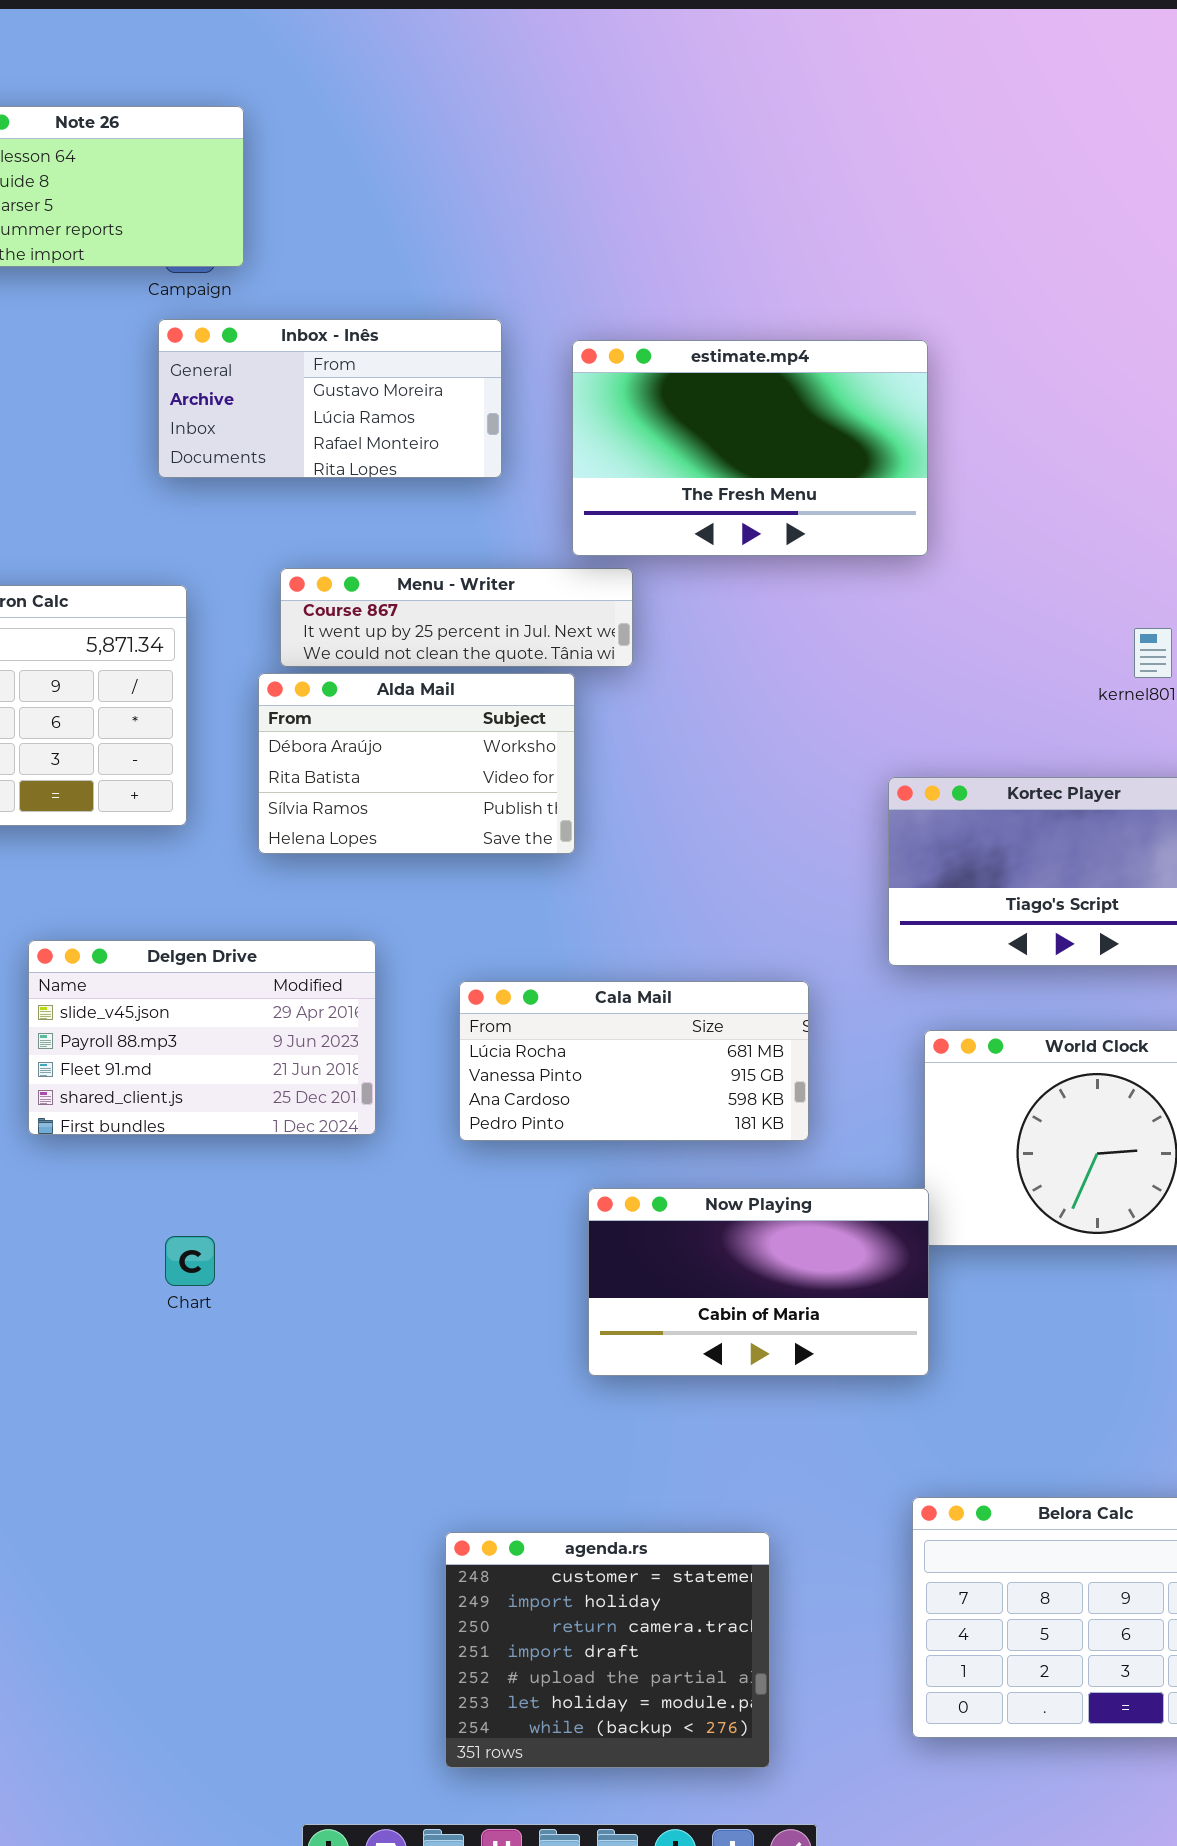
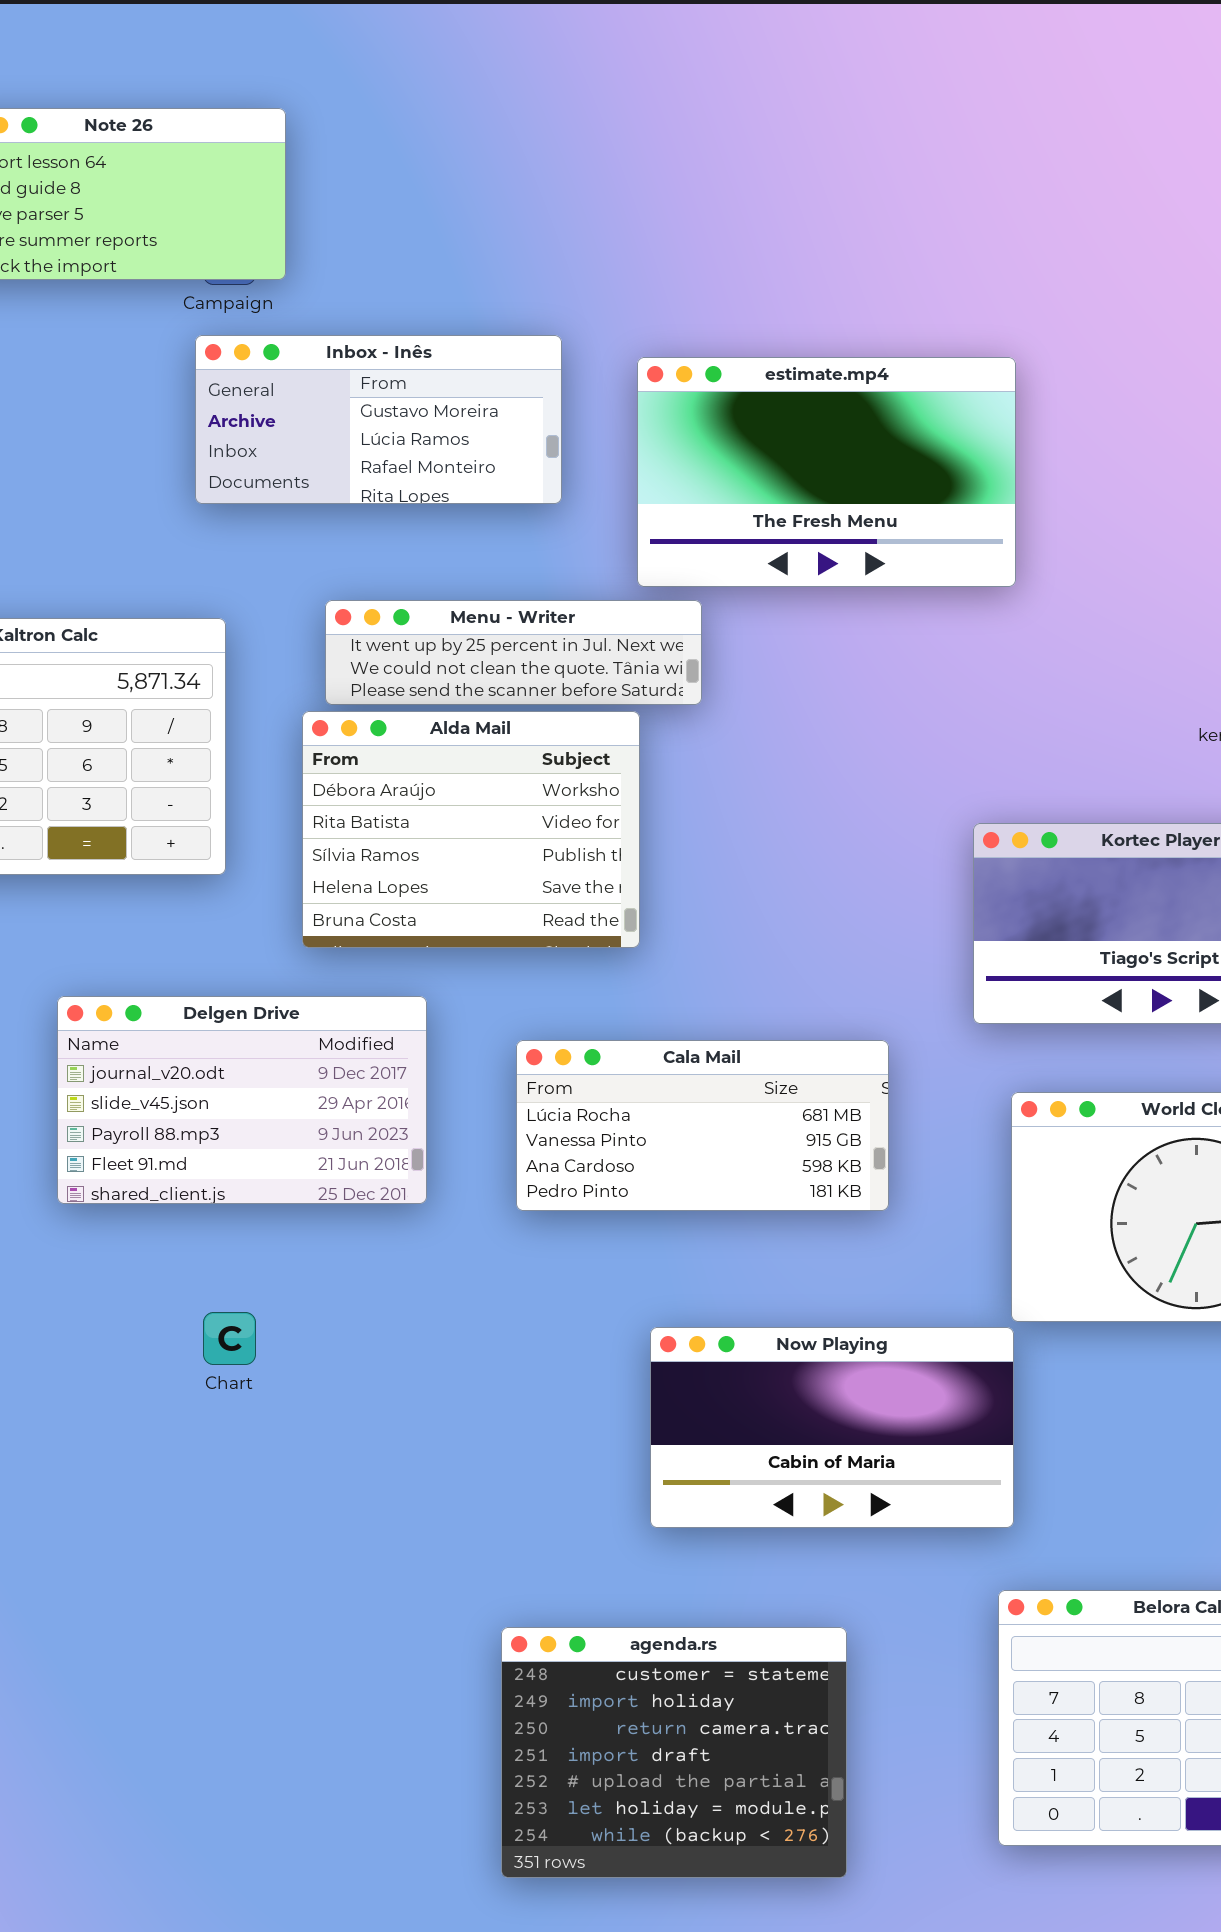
Menu - Writer: [280,568,633,667] -> [325,600,702,705], scrolled down 1 row
Alda Mail: [258,673,575,854] -> [302,711,640,948], resized
Delgen Drive: [28,940,376,1135] -> [57,996,427,1204], scrolled up 1 row
Now Playing: [588,1188,929,1376] -> [650,1327,1014,1528], moved

